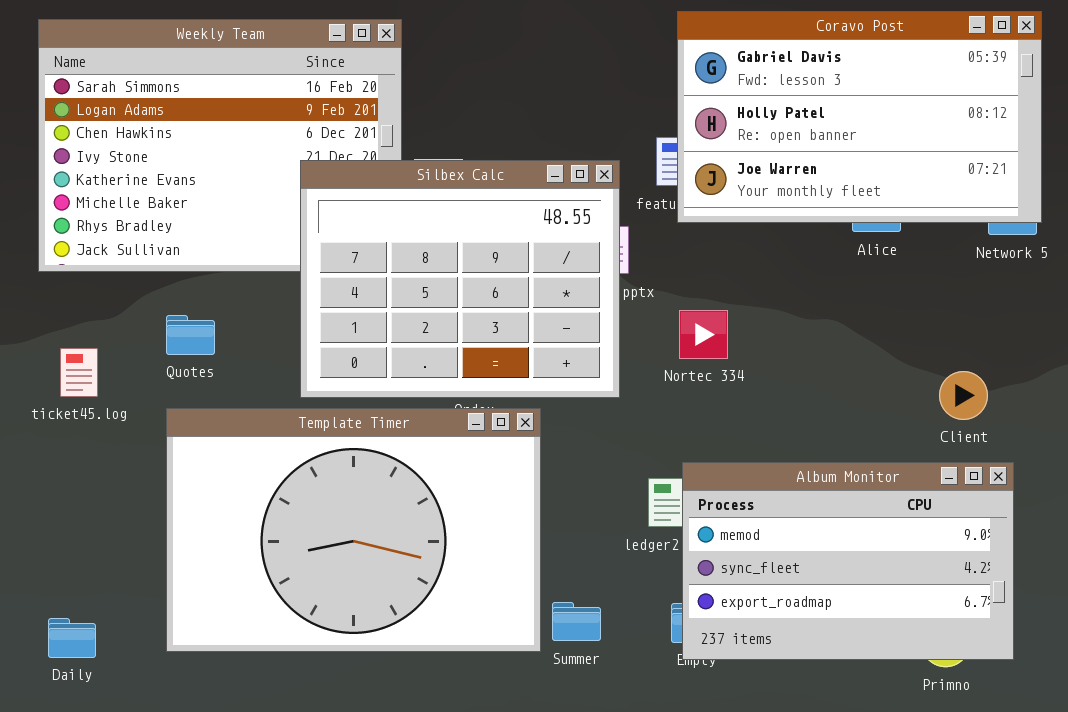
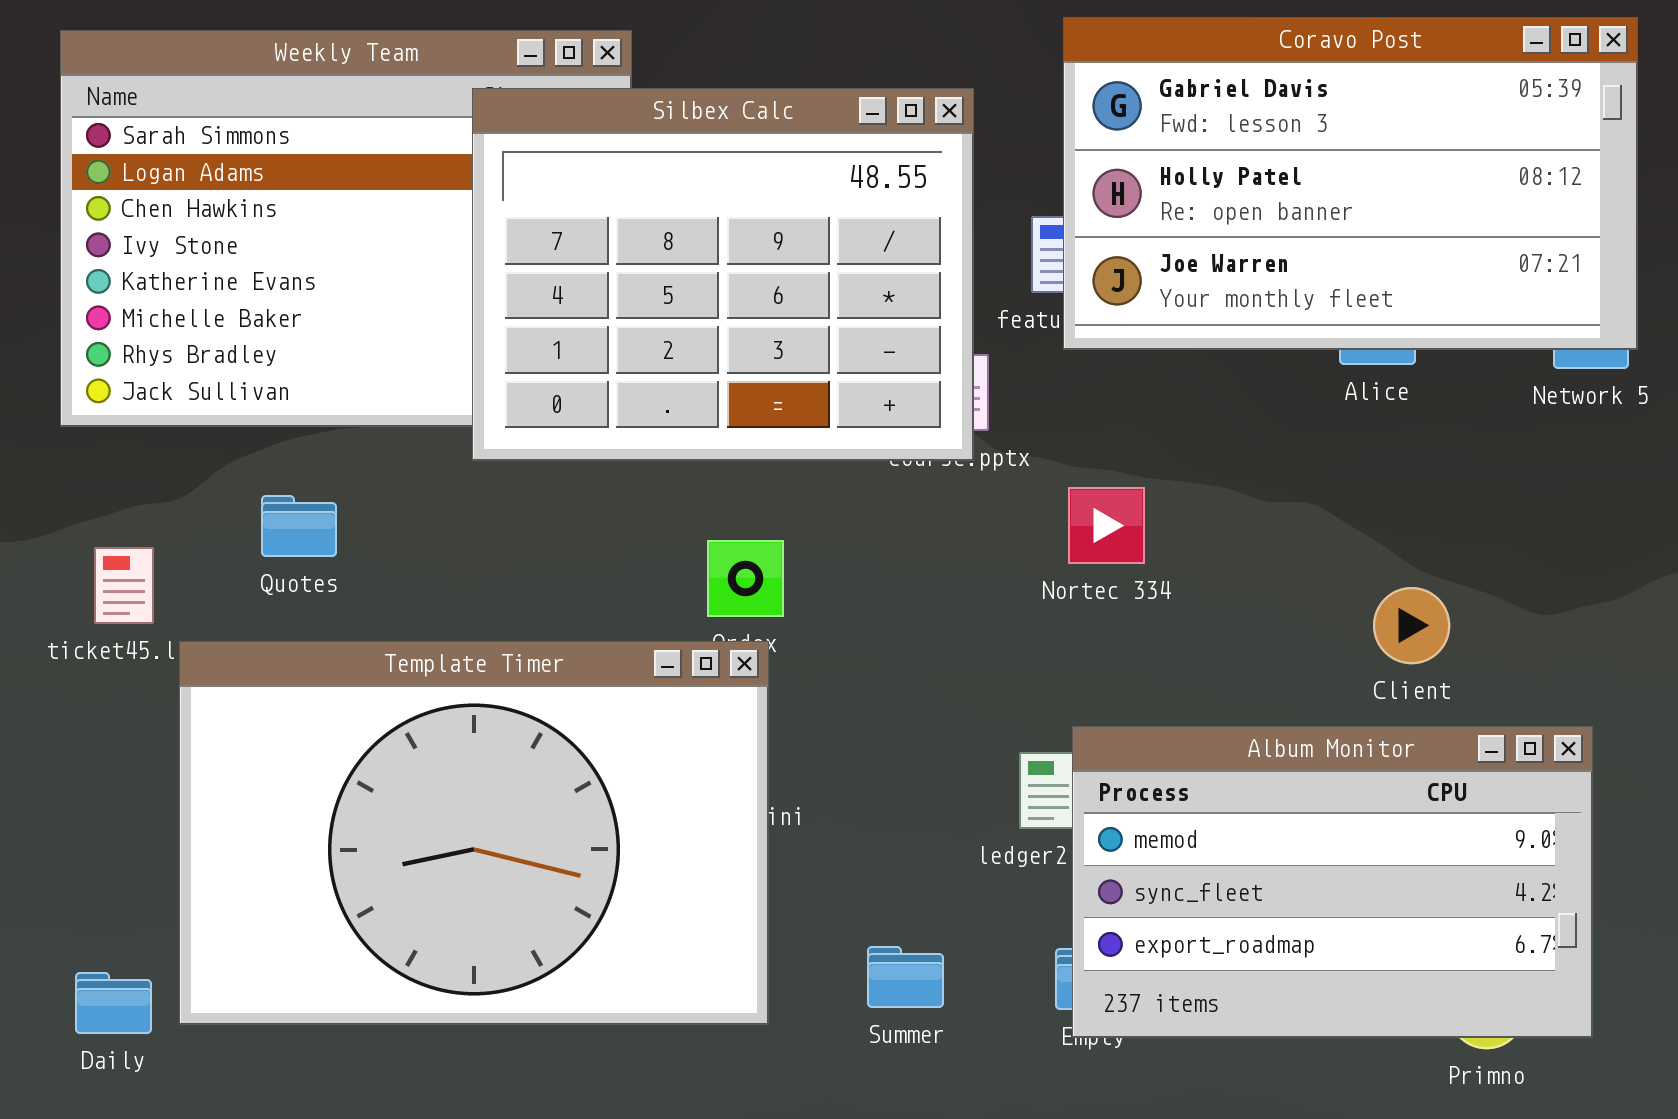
Silbex Calc: [300,160,620,398] -> [472,88,974,461], moved
Client: [939,371,988,420] -> [1373,587,1450,664], moved
Template Timer: [166,408,541,652] -> [179,641,769,1025], moved

